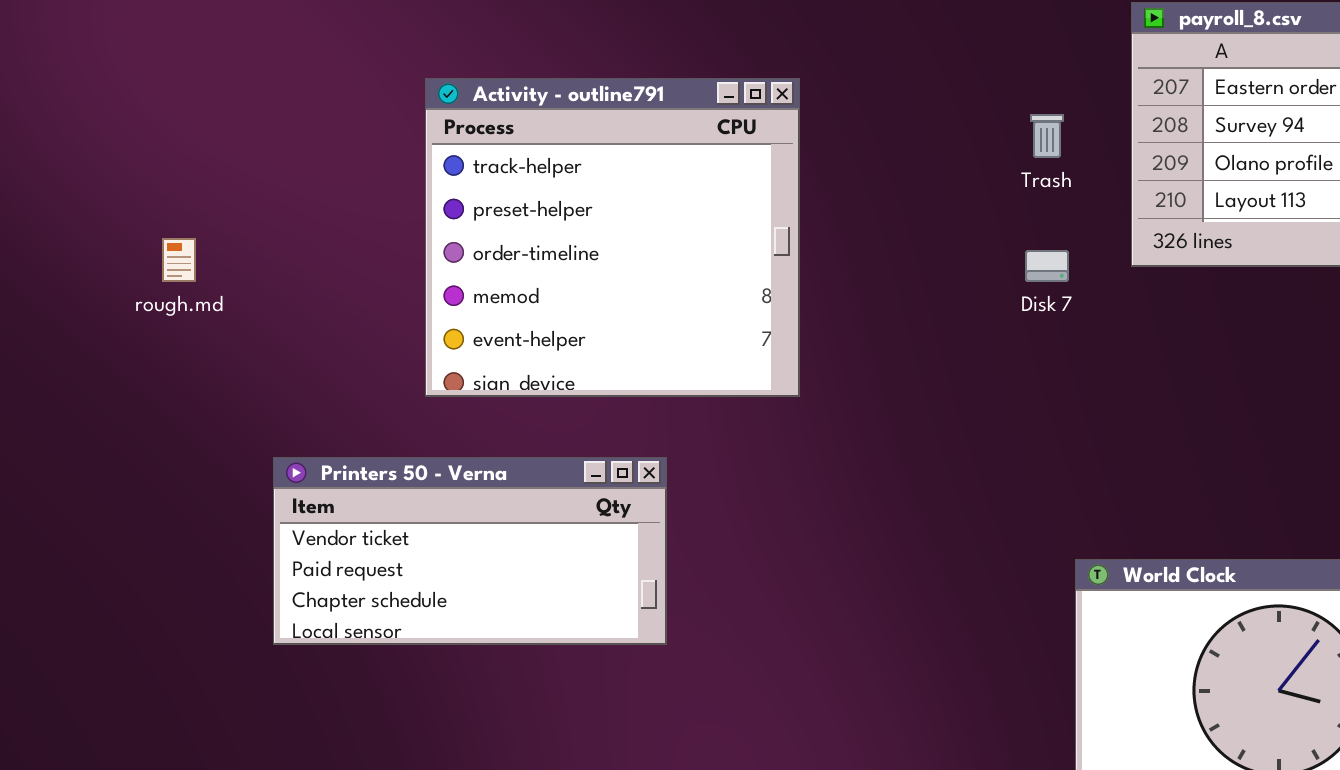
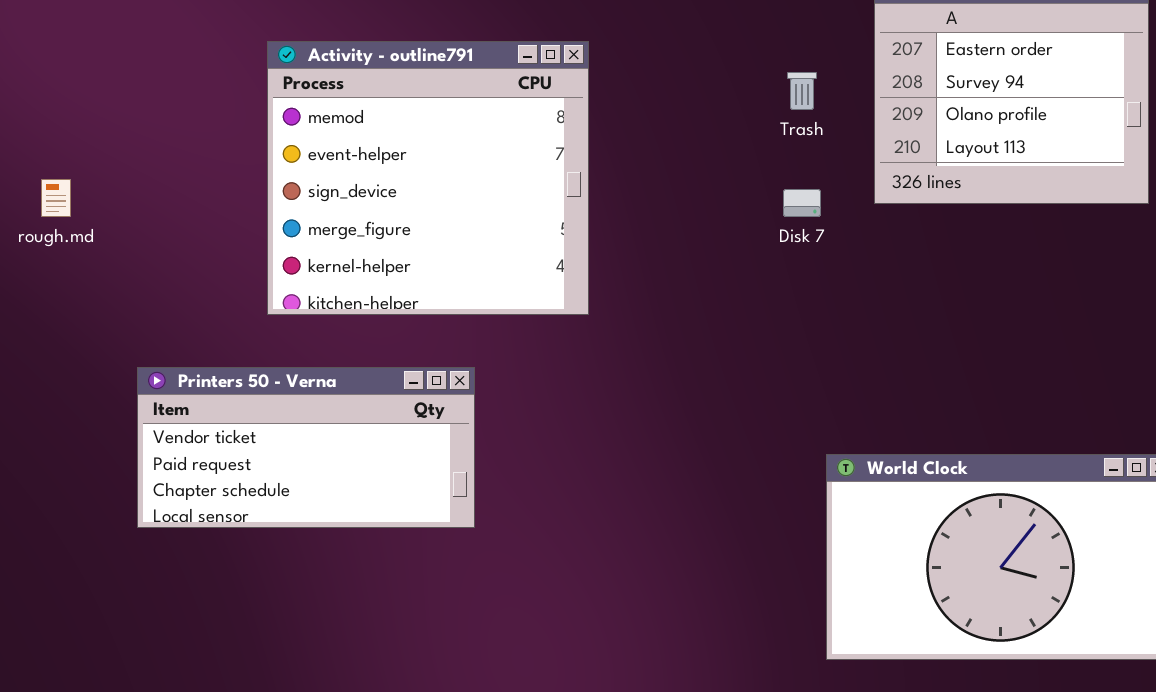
Activity - outline791: [425,78,800,397] -> [267,41,589,315], scrolled down 3 rows

